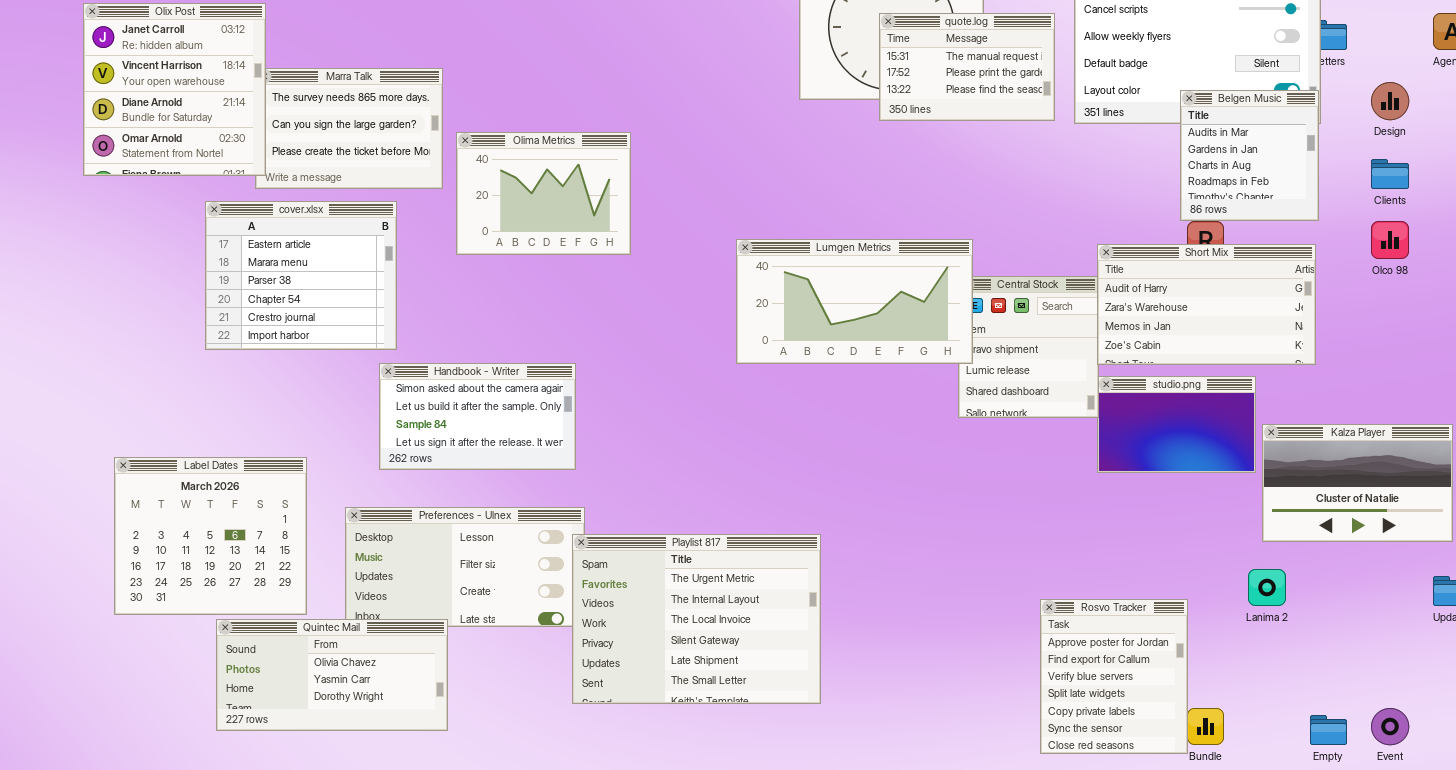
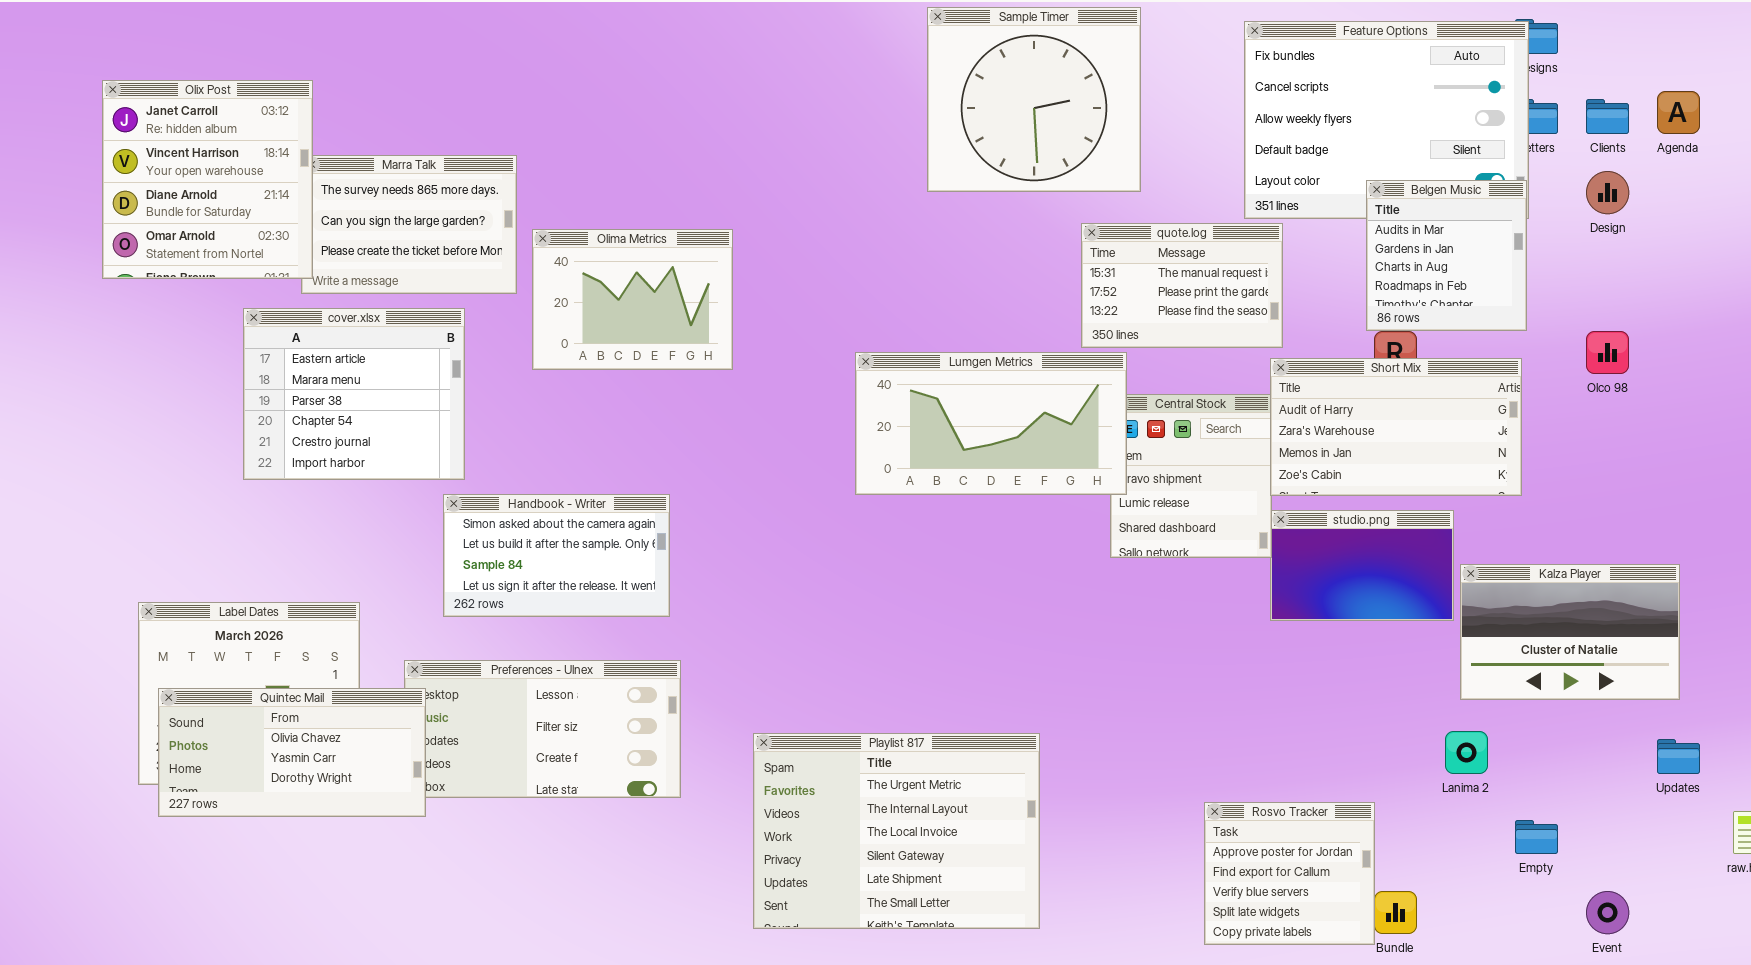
quote.log: [879,13,1055,121] -> [1081,223,1283,348], moved
Clients: [1371,159,1409,189] -> [1586,99,1629,134], moved
Playlist 817: [572,534,821,704] -> [753,733,1040,929], moved
Rosvo Tracker: [1040,599,1188,754] -> [1204,802,1375,945], resized
Quintec Mail: [216,619,448,731] -> [158,688,426,817], moved
Empty: [1310,715,1347,745] -> [1515,820,1558,854], moved

